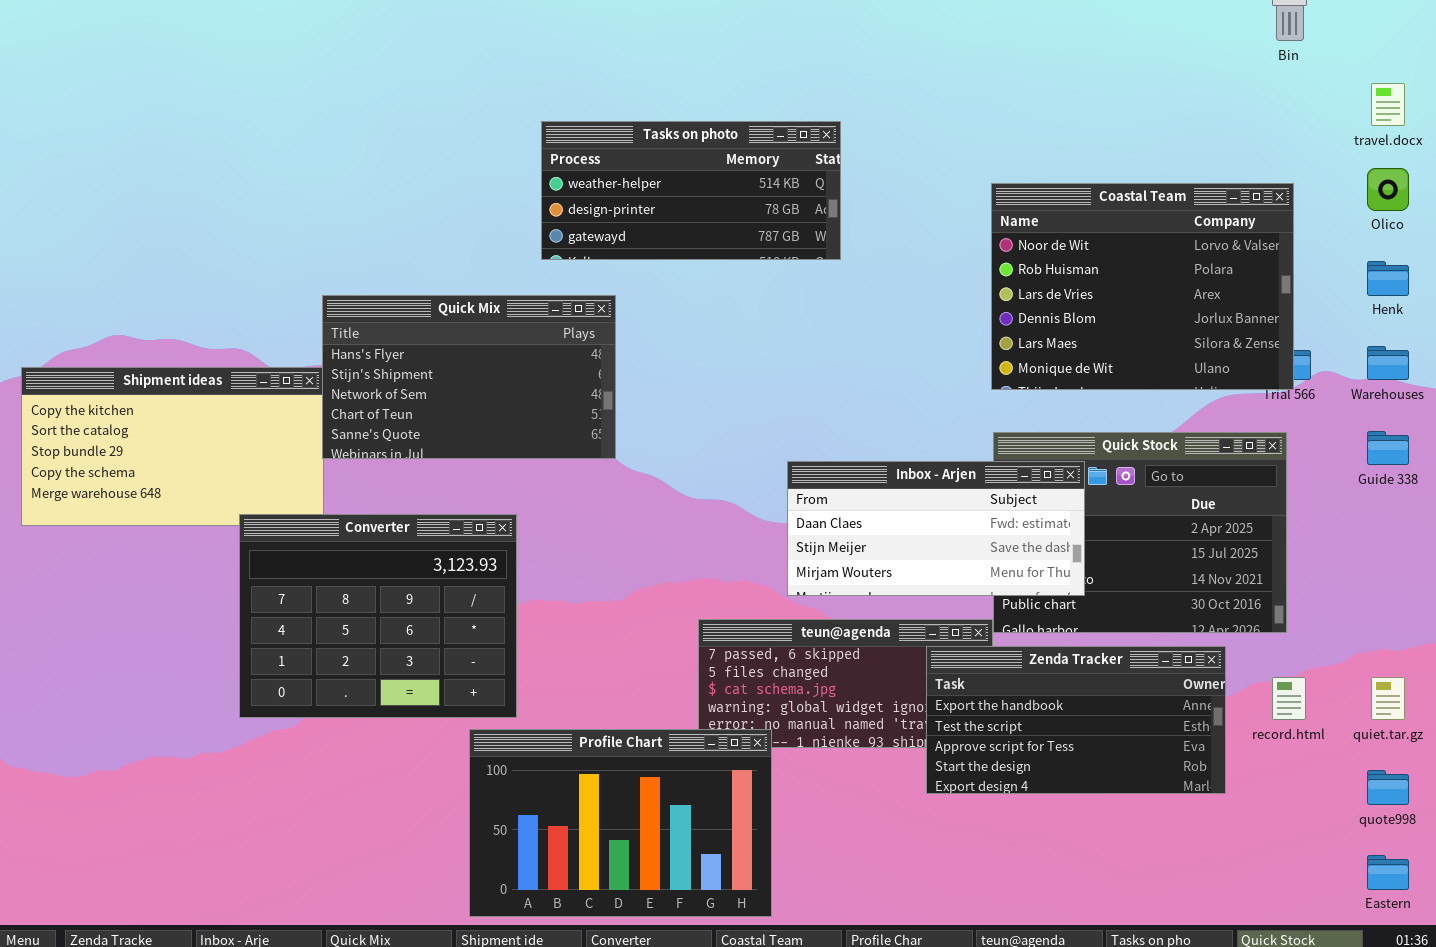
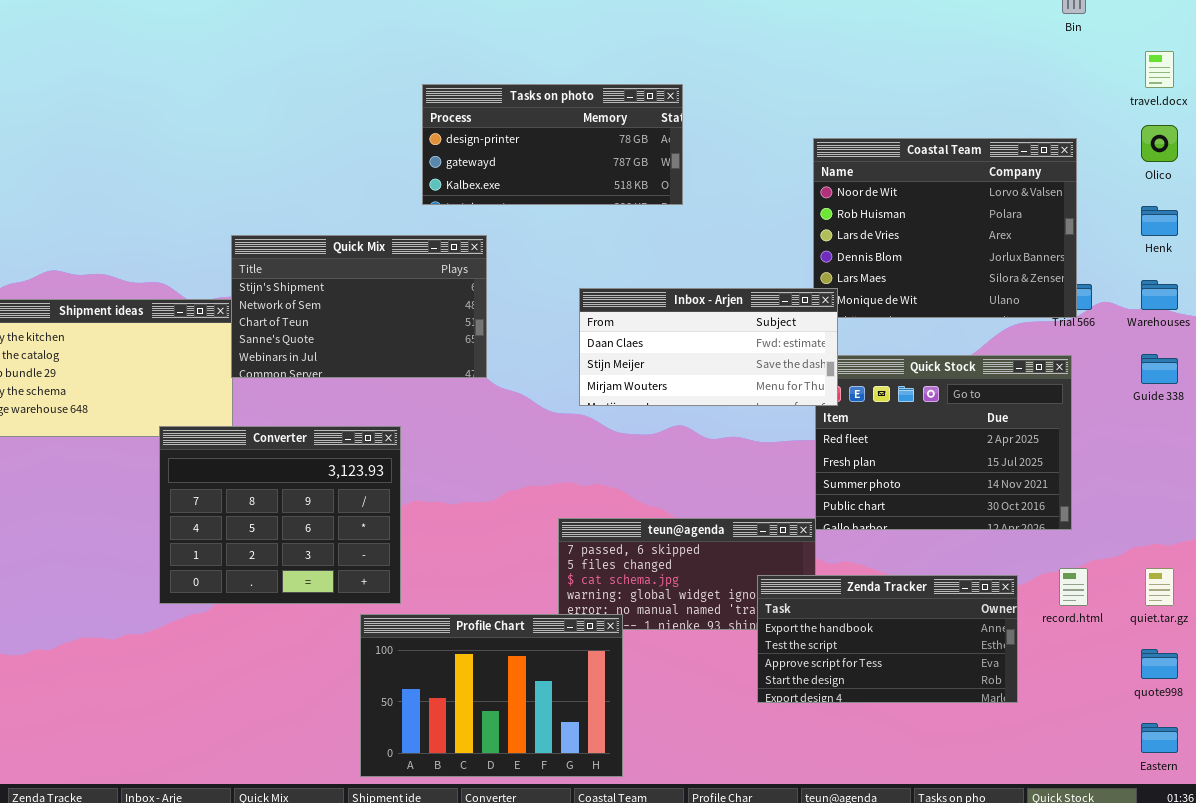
Tasks on photo: [541,121,841,260] -> [422,84,683,205], scrolled down 1 row
Quick Mix: [322,295,616,459] -> [231,235,487,378], scrolled down 1 row
Inbox - Arjen: [787,461,1085,596] -> [579,288,838,406], moved
Zenda Tracker: [926,646,1226,794] -> [757,575,1018,703], moved

